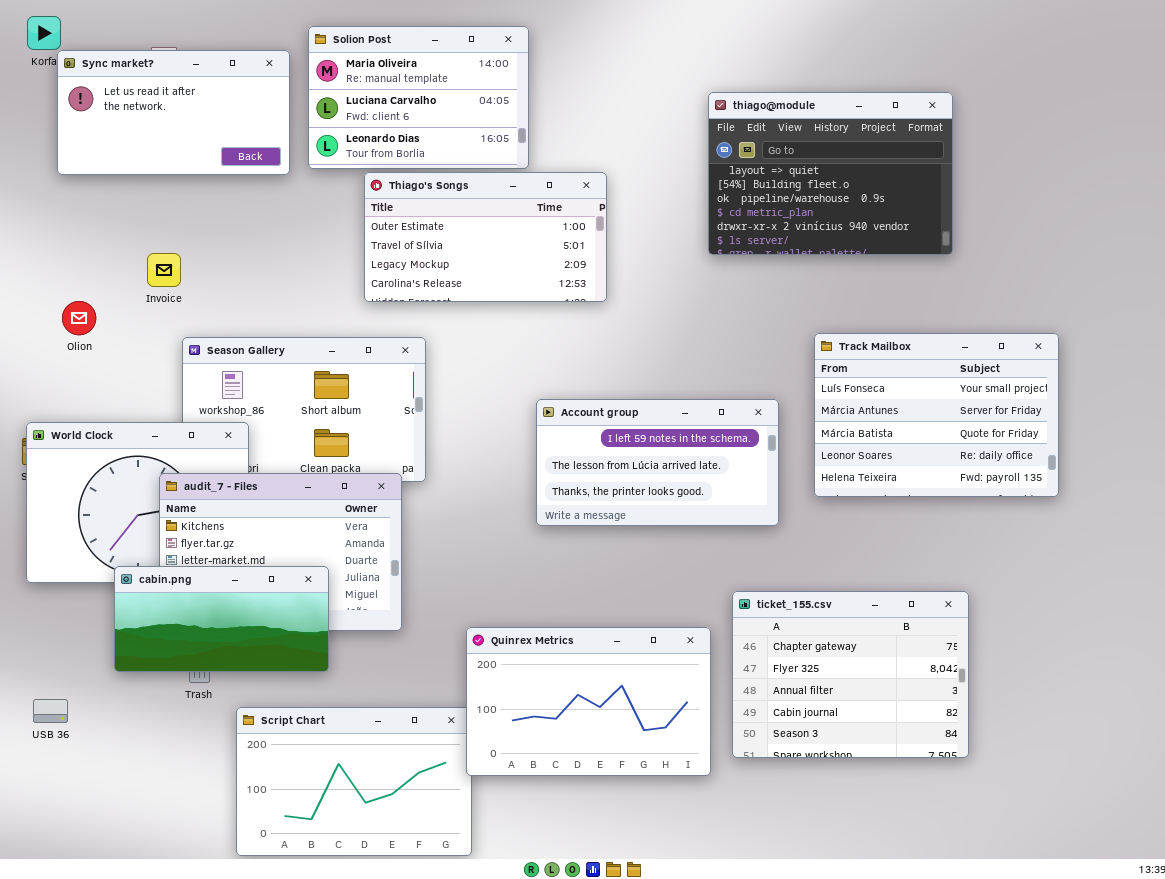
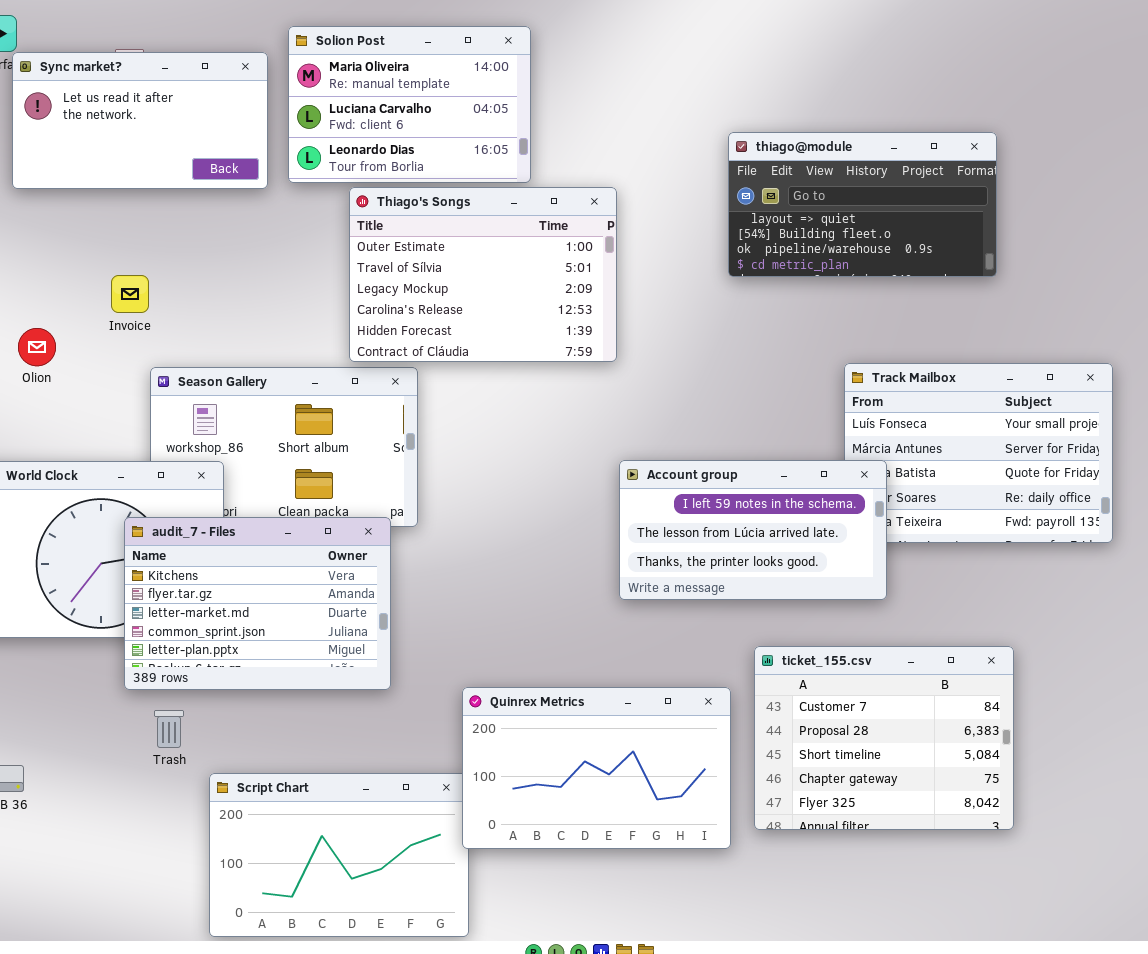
thiago@module: [708,92,953,255] -> [728,132,997,277], resized
Thiago's Songs: [364,172,607,302] -> [349,187,617,362], resized
Account group: [536,399,779,526] -> [619,460,887,600], moved
cabin.png: [114,566,329,672] -> none, closed
ticket_155.csv: [732,591,969,758] -> [754,646,1014,830], scrolled up 3 rows

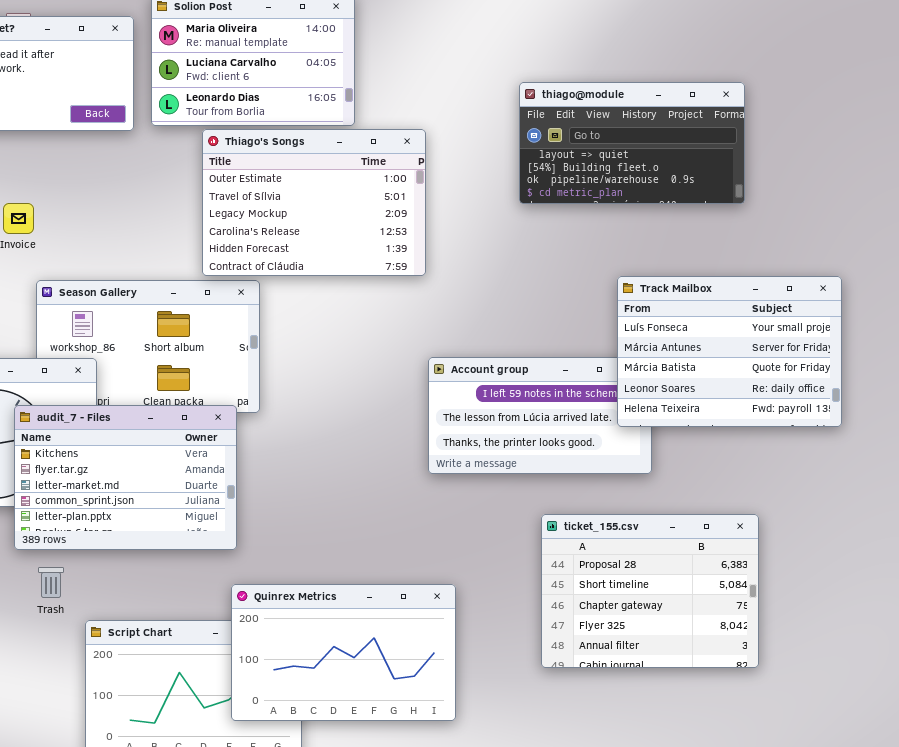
Track Mailbox: [844,363,1113,543] -> [617,276,842,427], raised
ticket_155.csv: [754,646,1014,830] -> [541,514,759,668], scrolled down 1 row
Quinrex Metrics: [462,687,731,849] -> [231,584,456,721], moved

